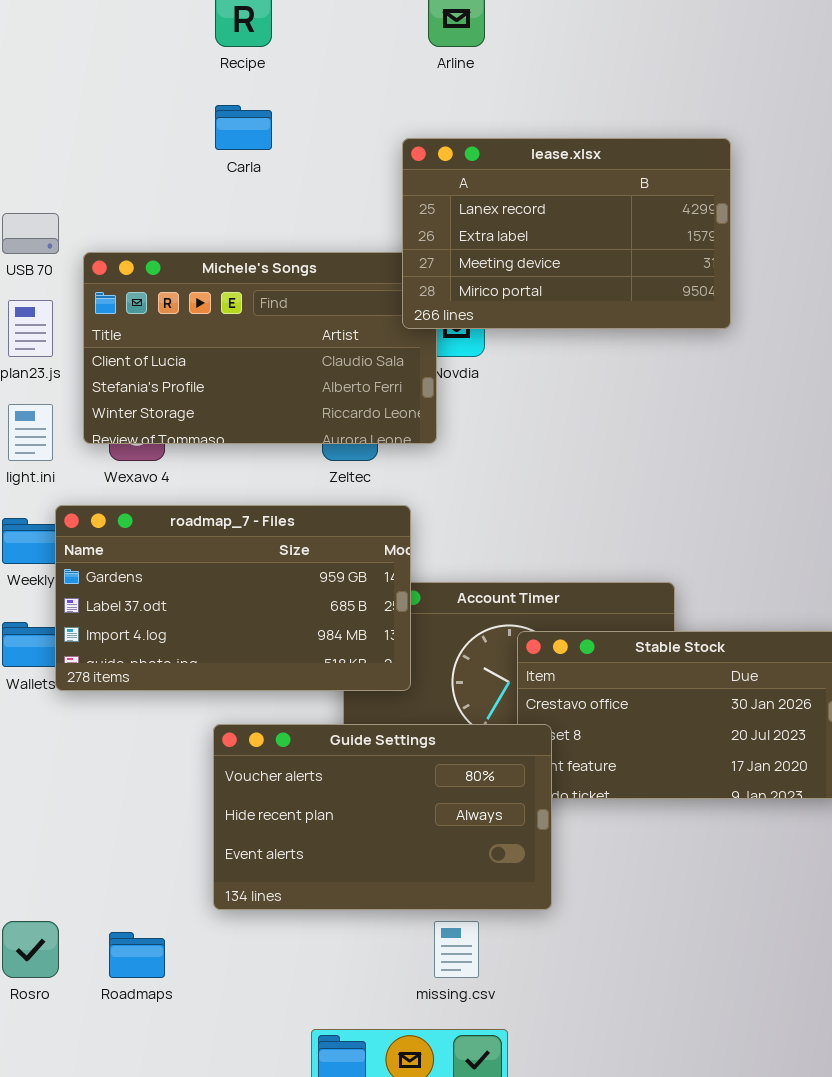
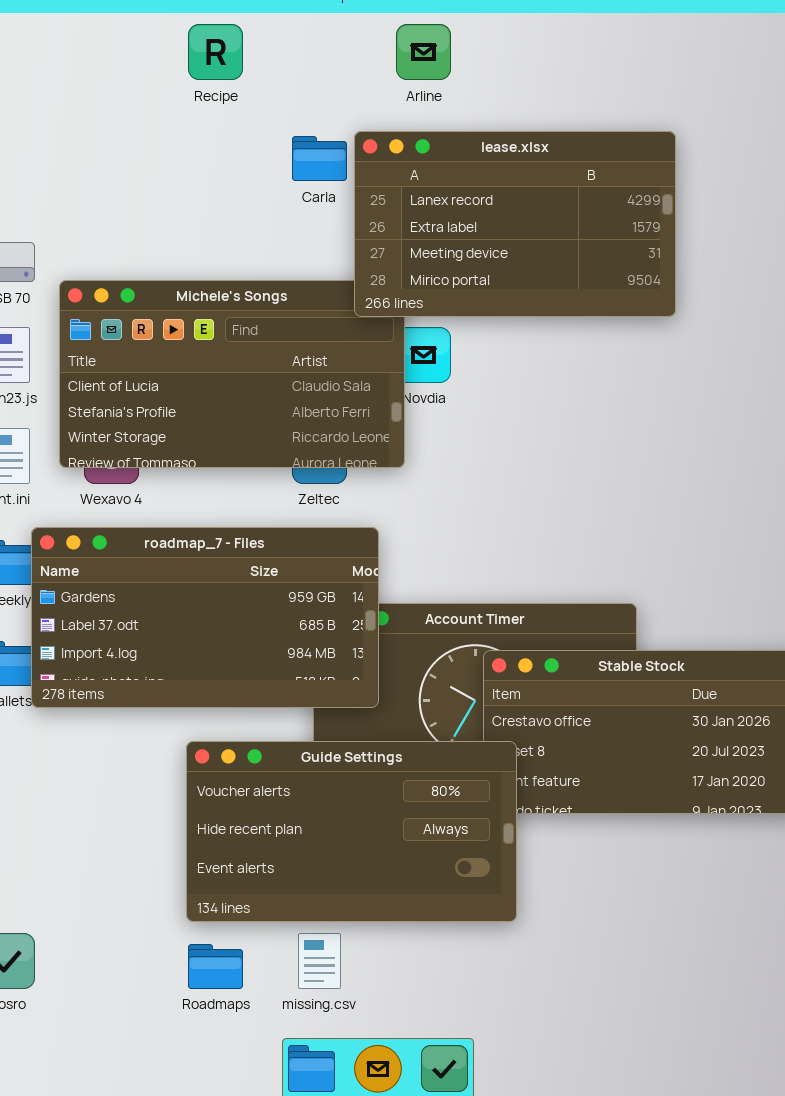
Carla: [215,105,272,150] -> [292,136,347,181], moved
lease.xlsx: [402,138,731,329] -> [354,131,676,317], moved
missing.csv: [434,921,479,978] -> [298,933,341,989], moved
Roadmaps: [109,932,165,978] -> [188,944,243,989], moved

